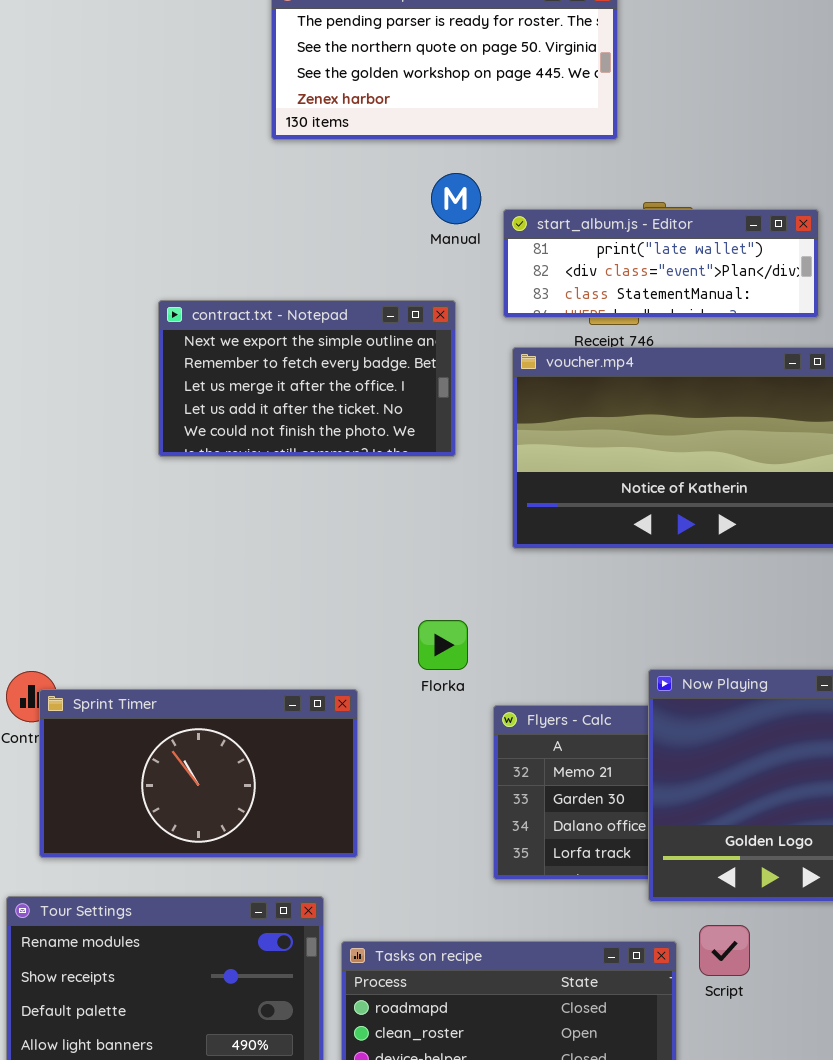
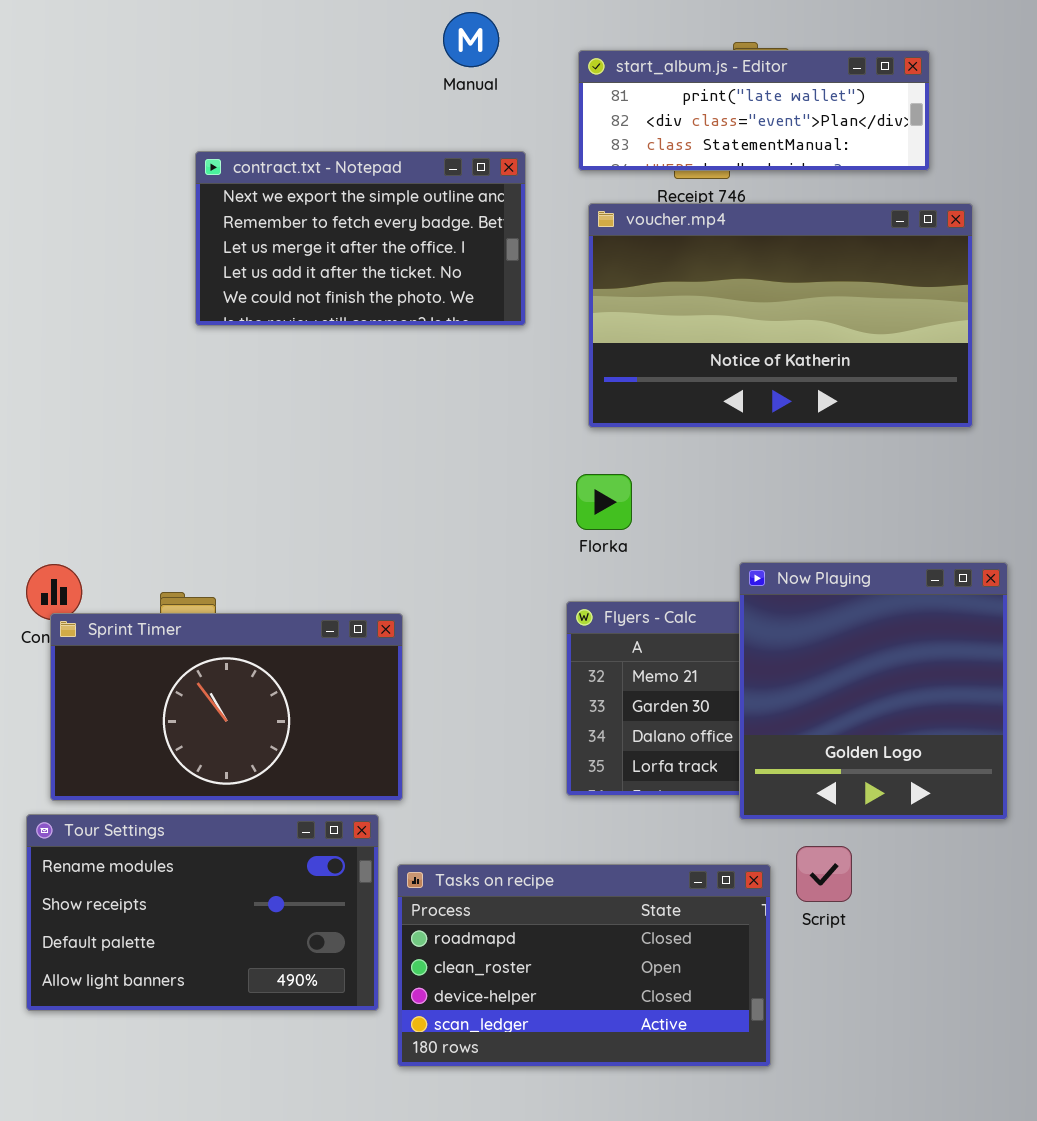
Manual: [431,173,481,224] -> [443,12,499,67], moved
Florka: [418,620,468,670] -> [576,474,632,530], moved
Sprint Timer: [39,689,358,858] -> [50,613,403,801], moved

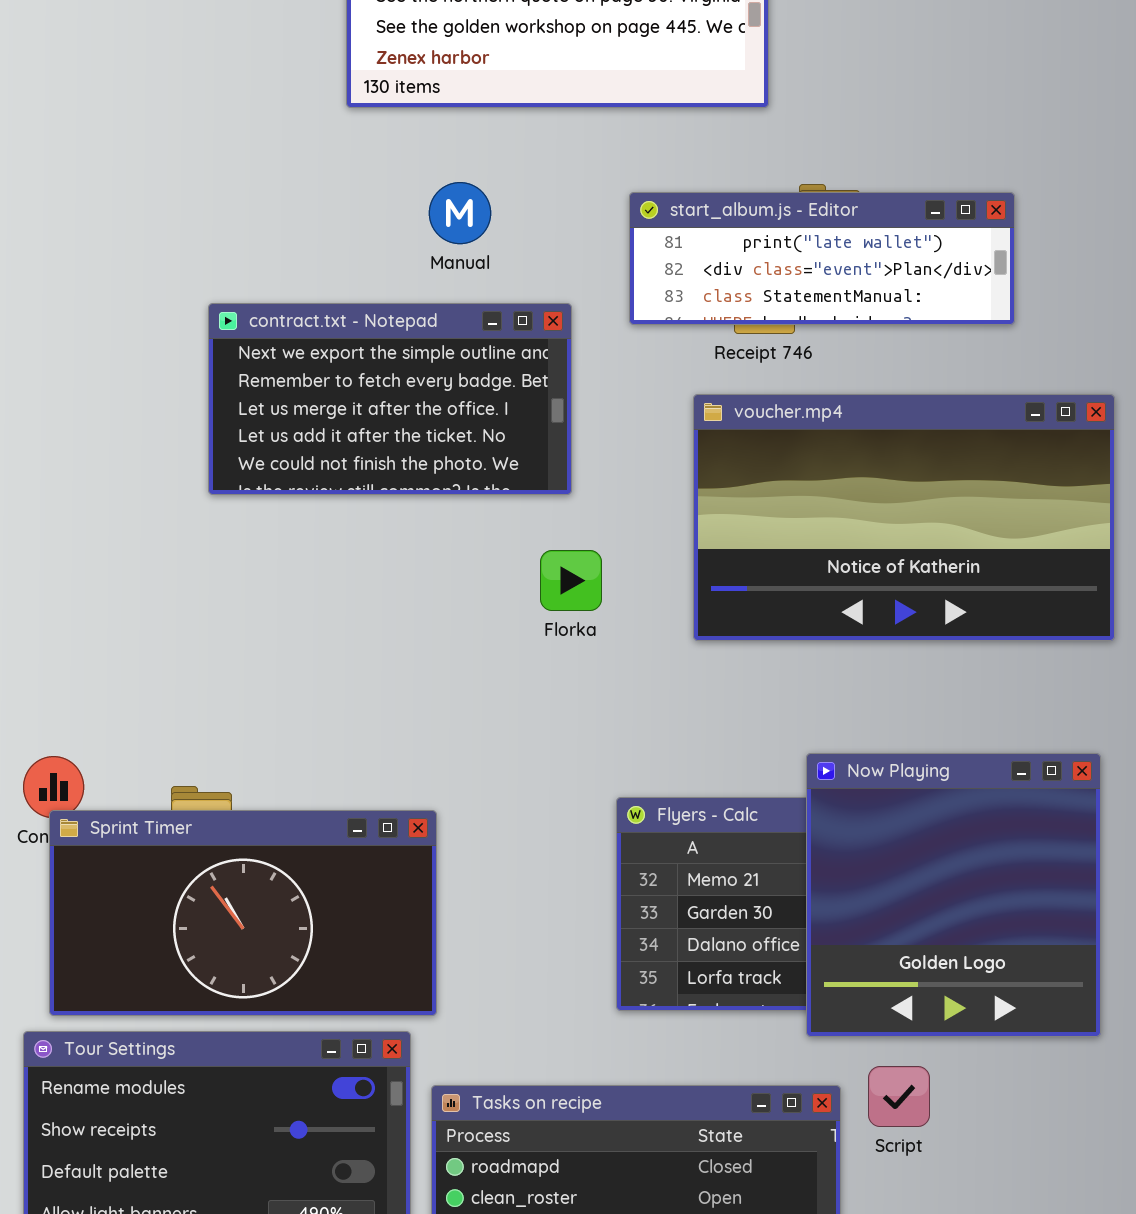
Manual: [443,12,499,67] -> [429,182,491,244], moved
voucher.mp4: [588,203,973,428] -> [693,394,1115,641], moved
Florka: [576,474,632,530] -> [540,550,602,611], moved

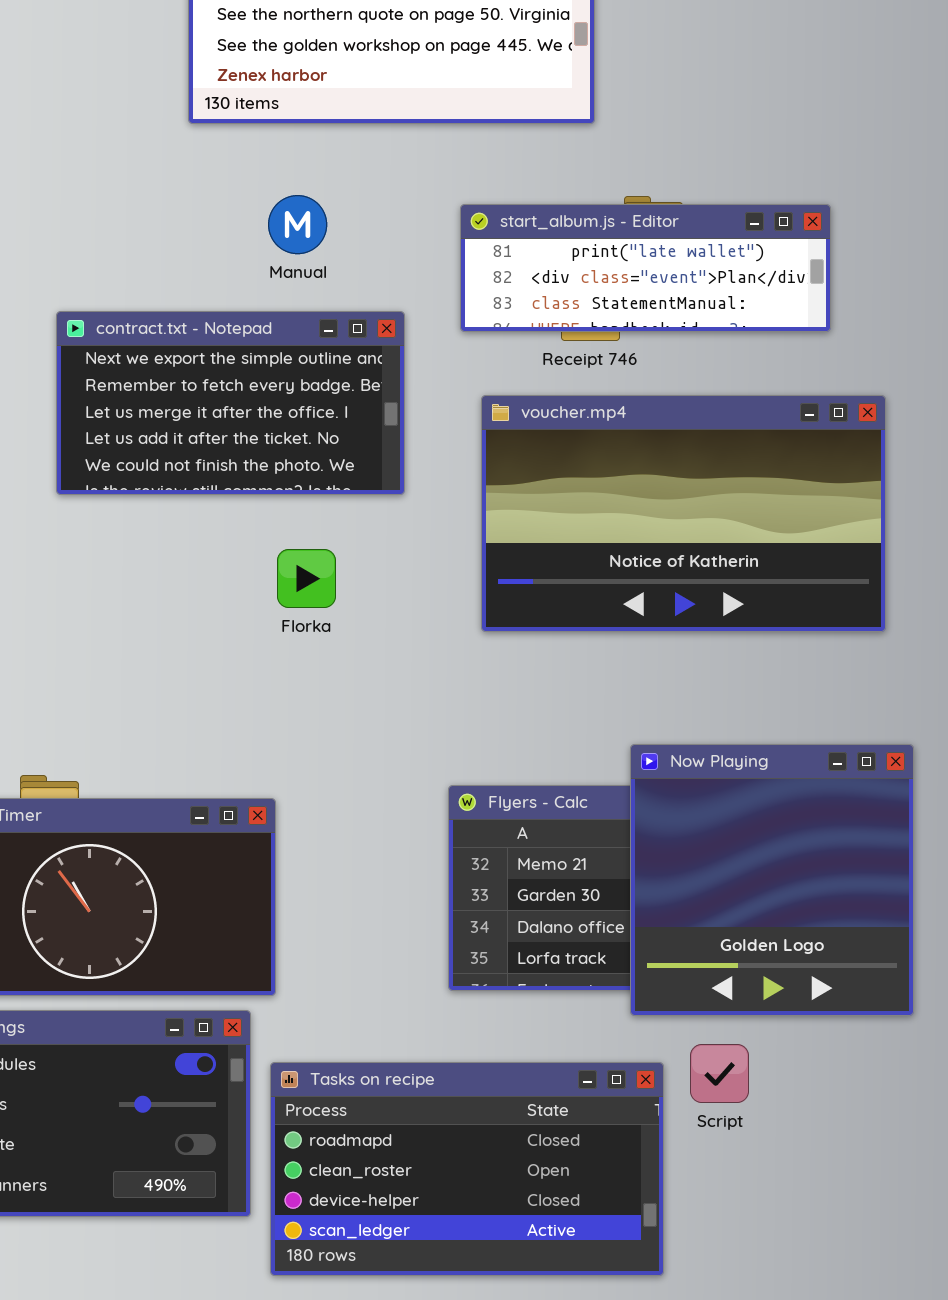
voucher.mp4: [693,394,1115,641] -> [481,395,886,632], moved
Florka: [540,550,602,611] -> [277,549,336,608], moved

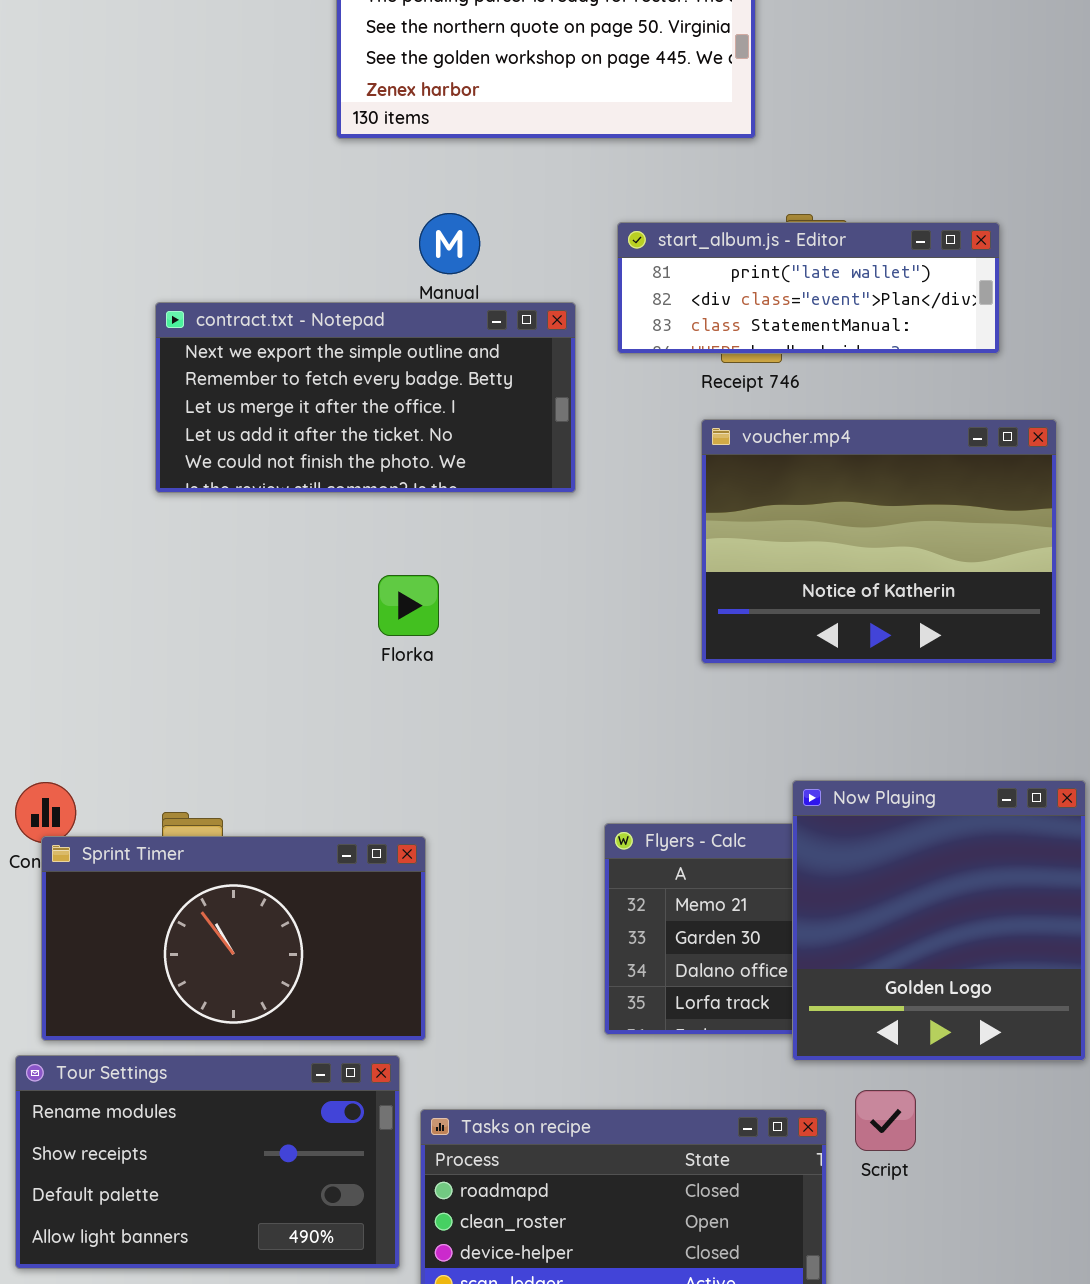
contract.txt - Notepad: [56,311,405,495] -> [155,302,576,493], moved, resized
voucher.mp4: [481,395,886,632] -> [701,419,1057,664], resized
Florka: [277,549,336,608] -> [378,575,439,636], moved

